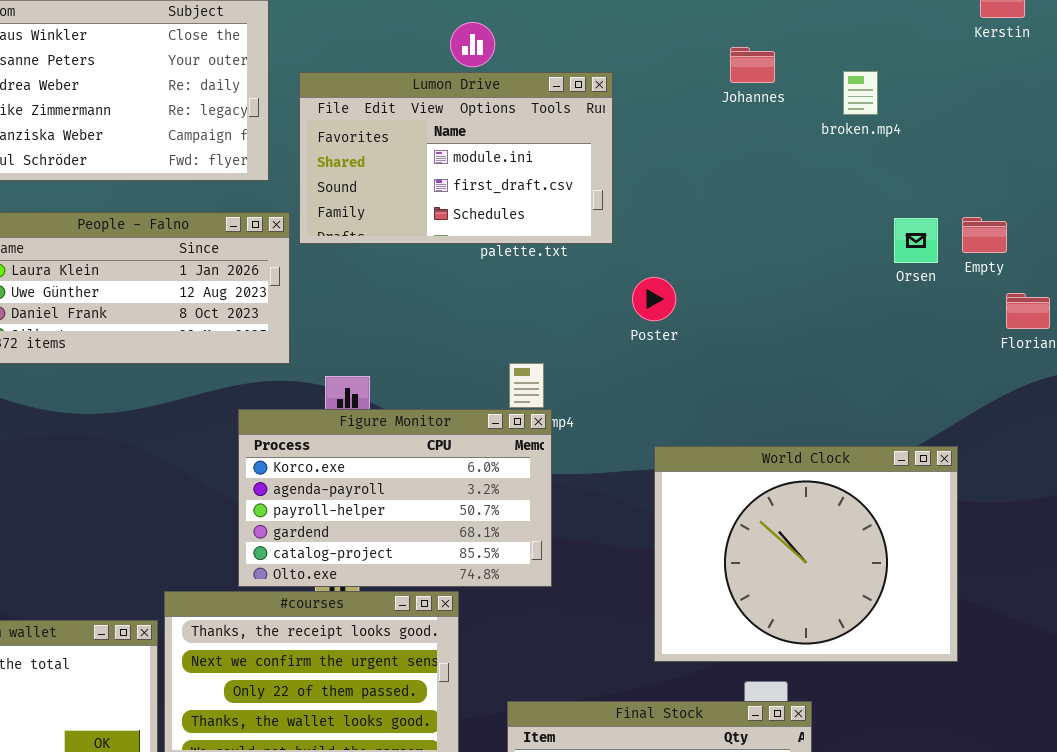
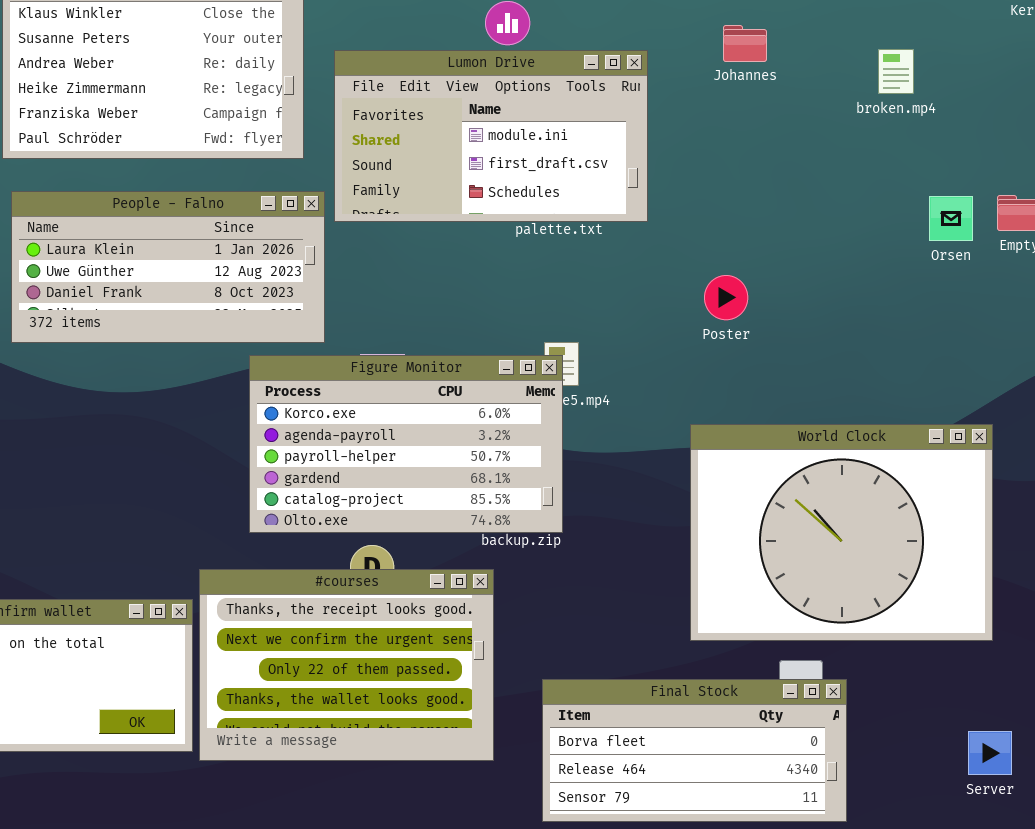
Johannes: [730,47,775,83] -> [723,25,767,62], moved
Poster: [632,277,676,321] -> [704,275,748,320], moved
Figure Monitor: [238,409,552,587] -> [249,355,563,533], moved

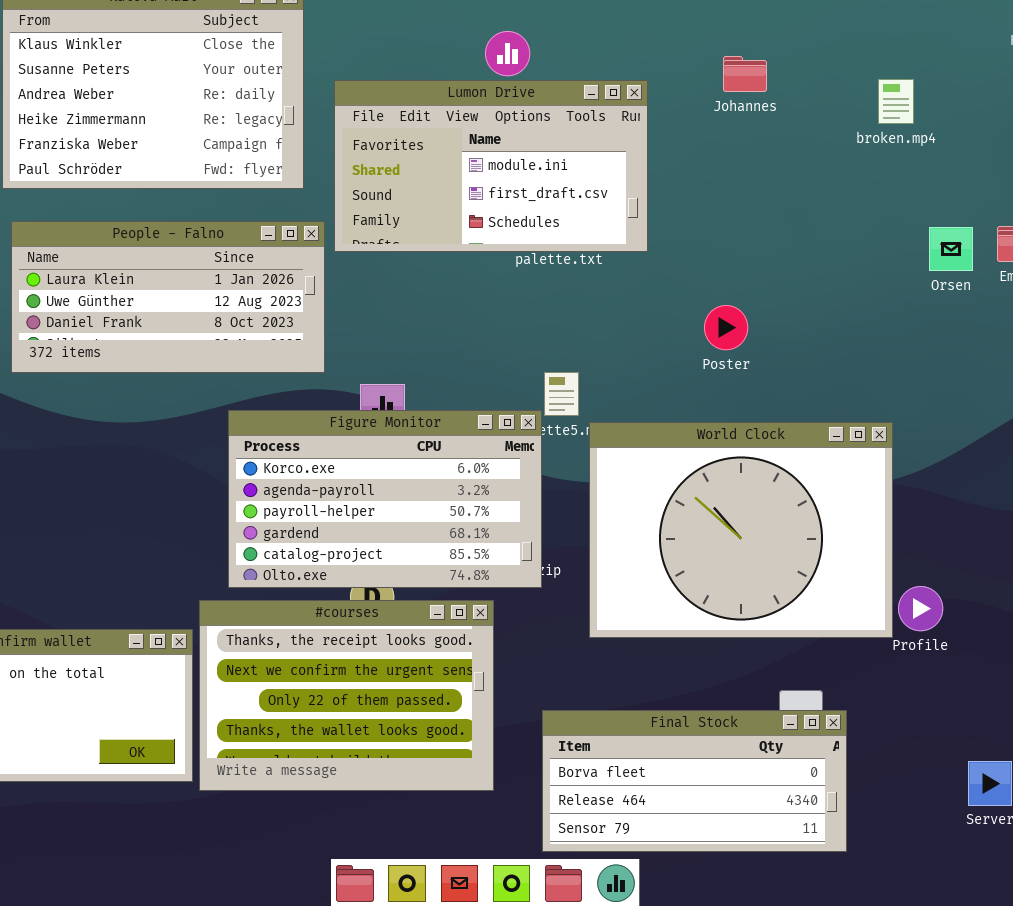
Figure Monitor: [249,355,563,533] -> [228,410,542,588], moved
World Clock: [690,424,993,641] -> [589,422,893,638], moved

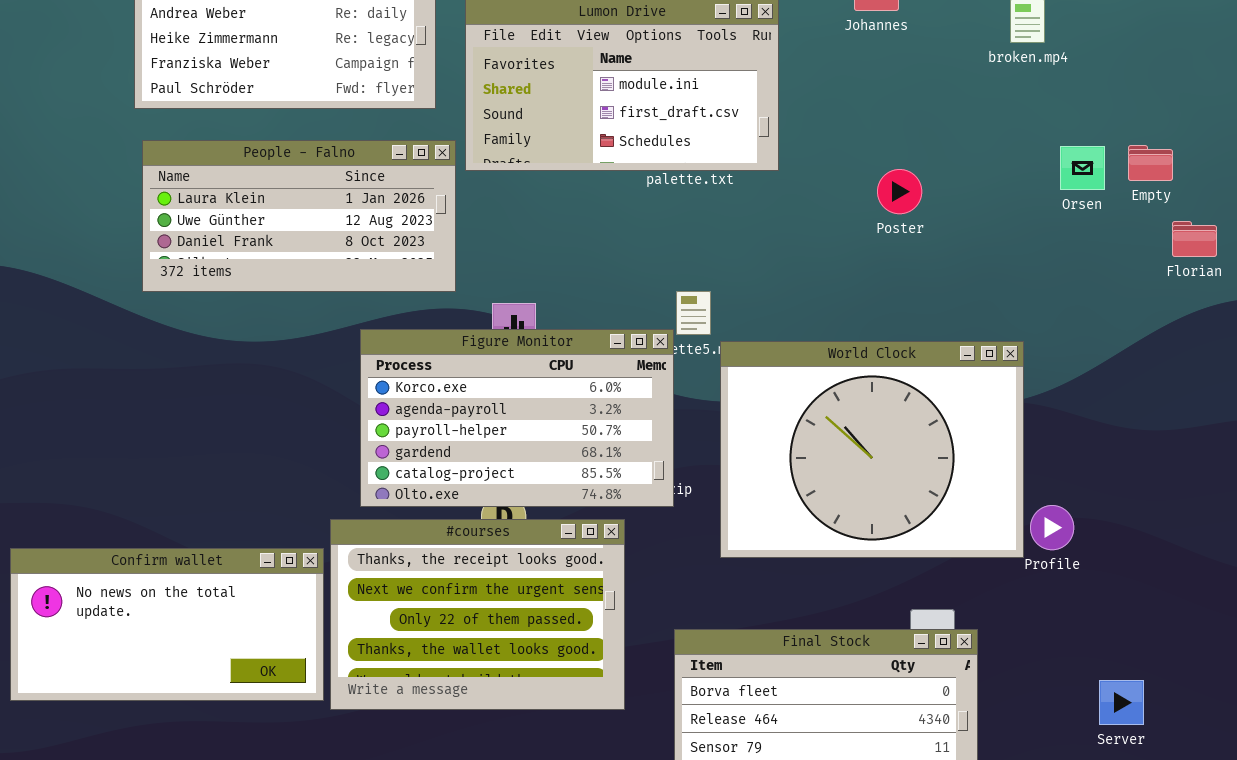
Poster: [704,305,748,350] -> [877,169,922,214], moved

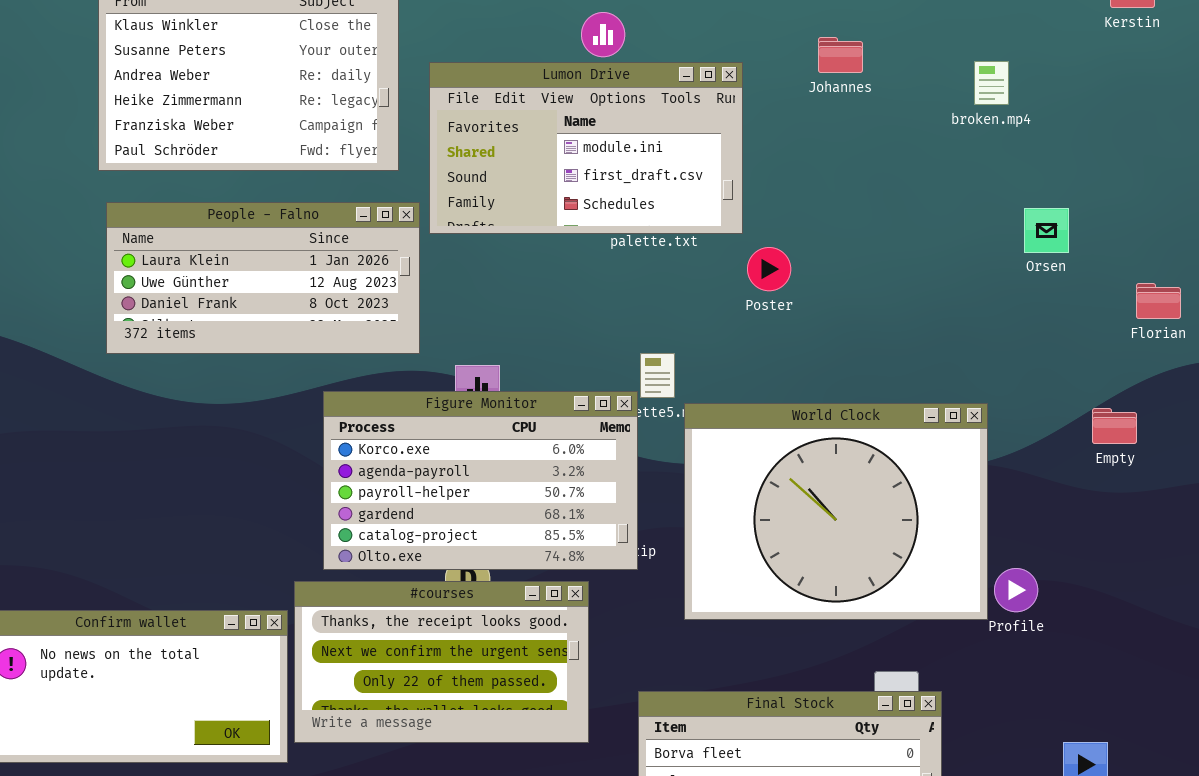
Empty: [1128,145,1173,181] -> [1092,408,1137,444], moved
Poster: [877,169,922,214] -> [747,247,791,291], moved
#courses: [330,519,625,710] -> [294,581,589,743], resized

